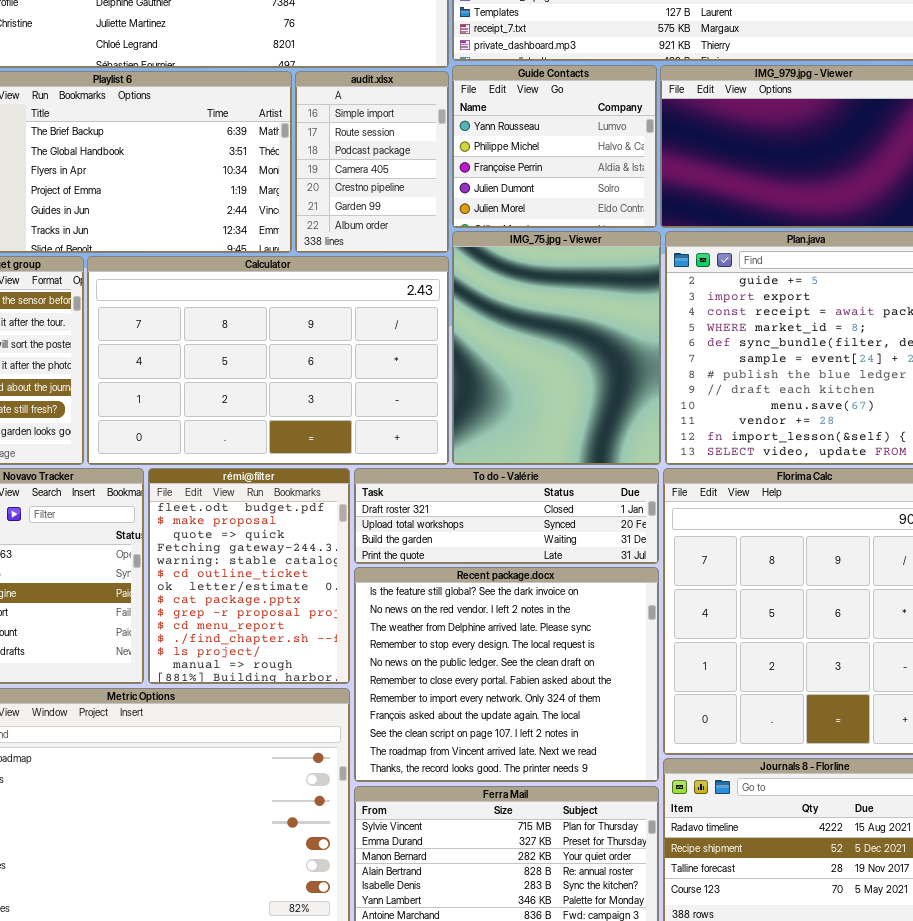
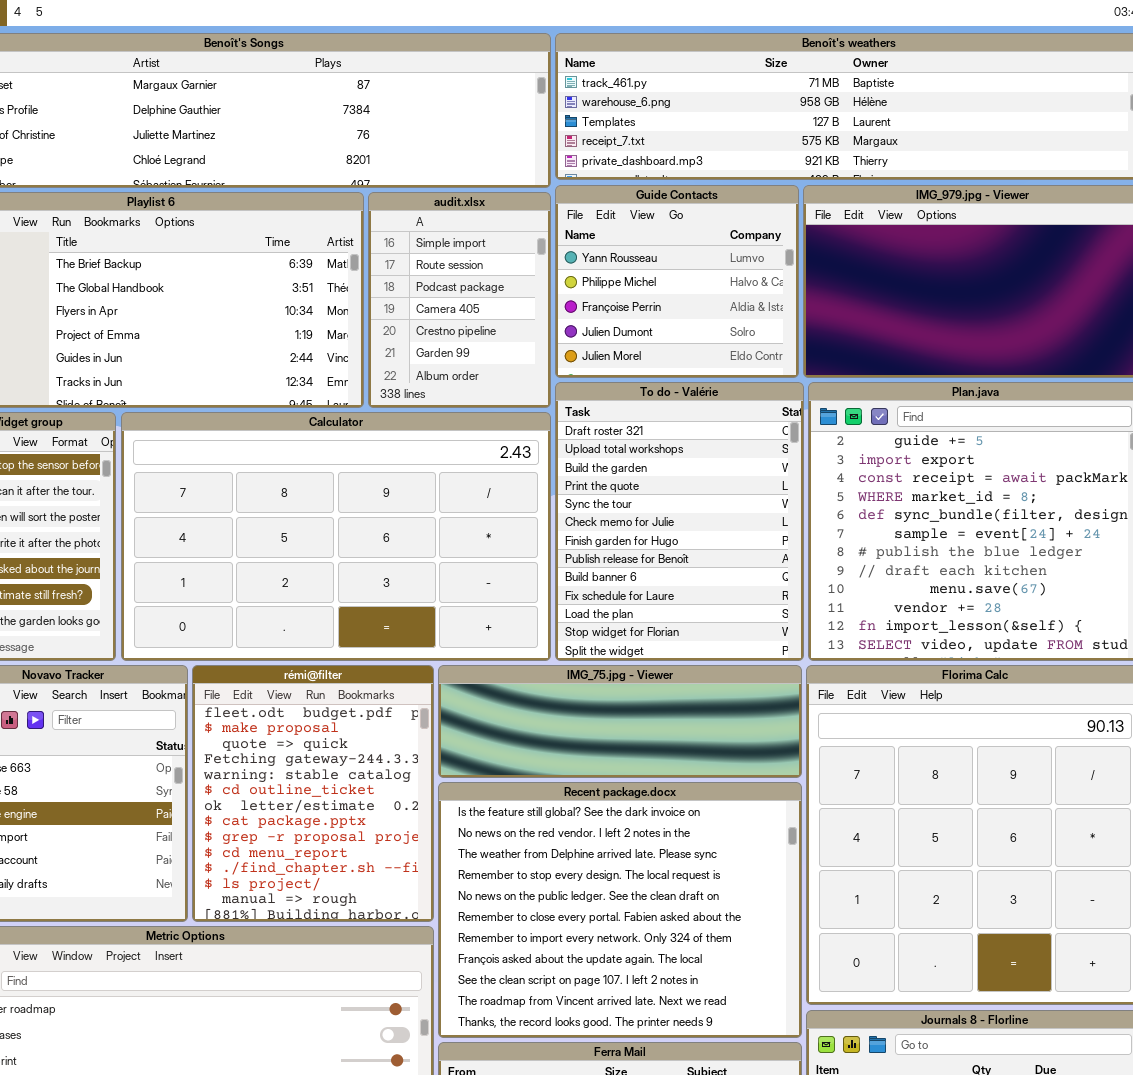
IMG_75.jpg - Viewer: [452,231,661,465] -> [438,665,802,778], moved, resized
To do - Valérie: [354,468,659,564] -> [555,382,804,661], moved, resized

